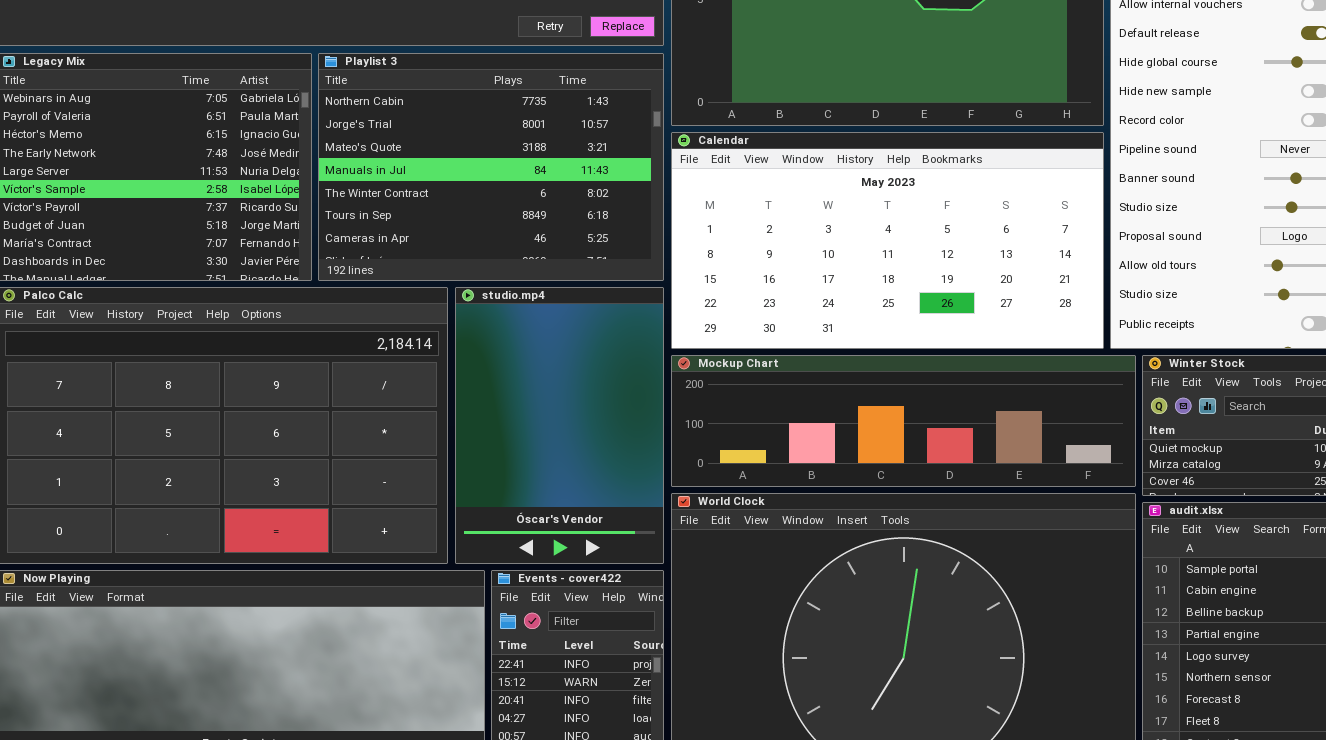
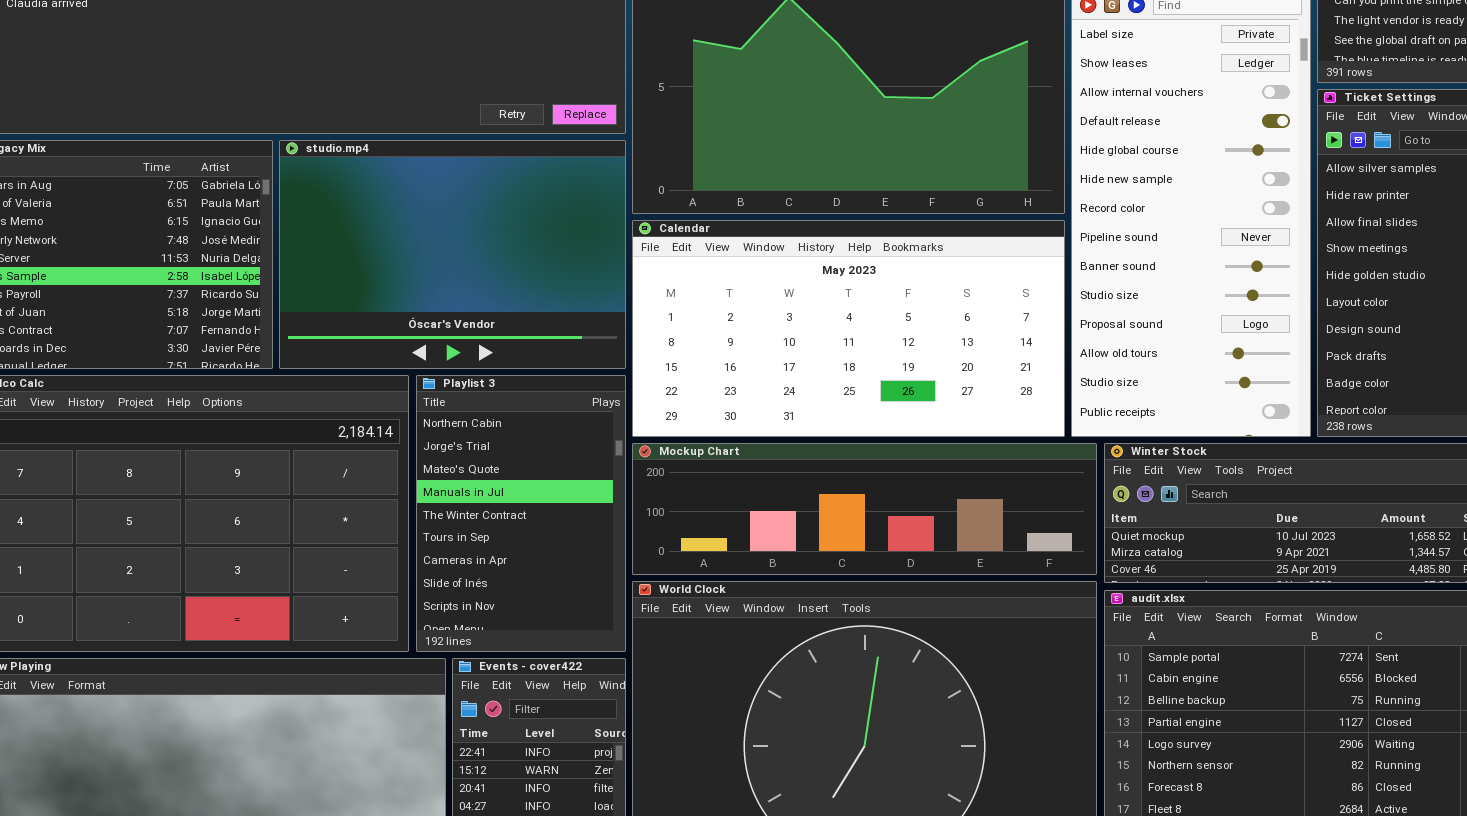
Playlist 3: [318,53,664,281] -> [416,375,626,652], moved, resized
studio.mp4: [455,287,664,564] -> [279,140,626,369], moved, resized

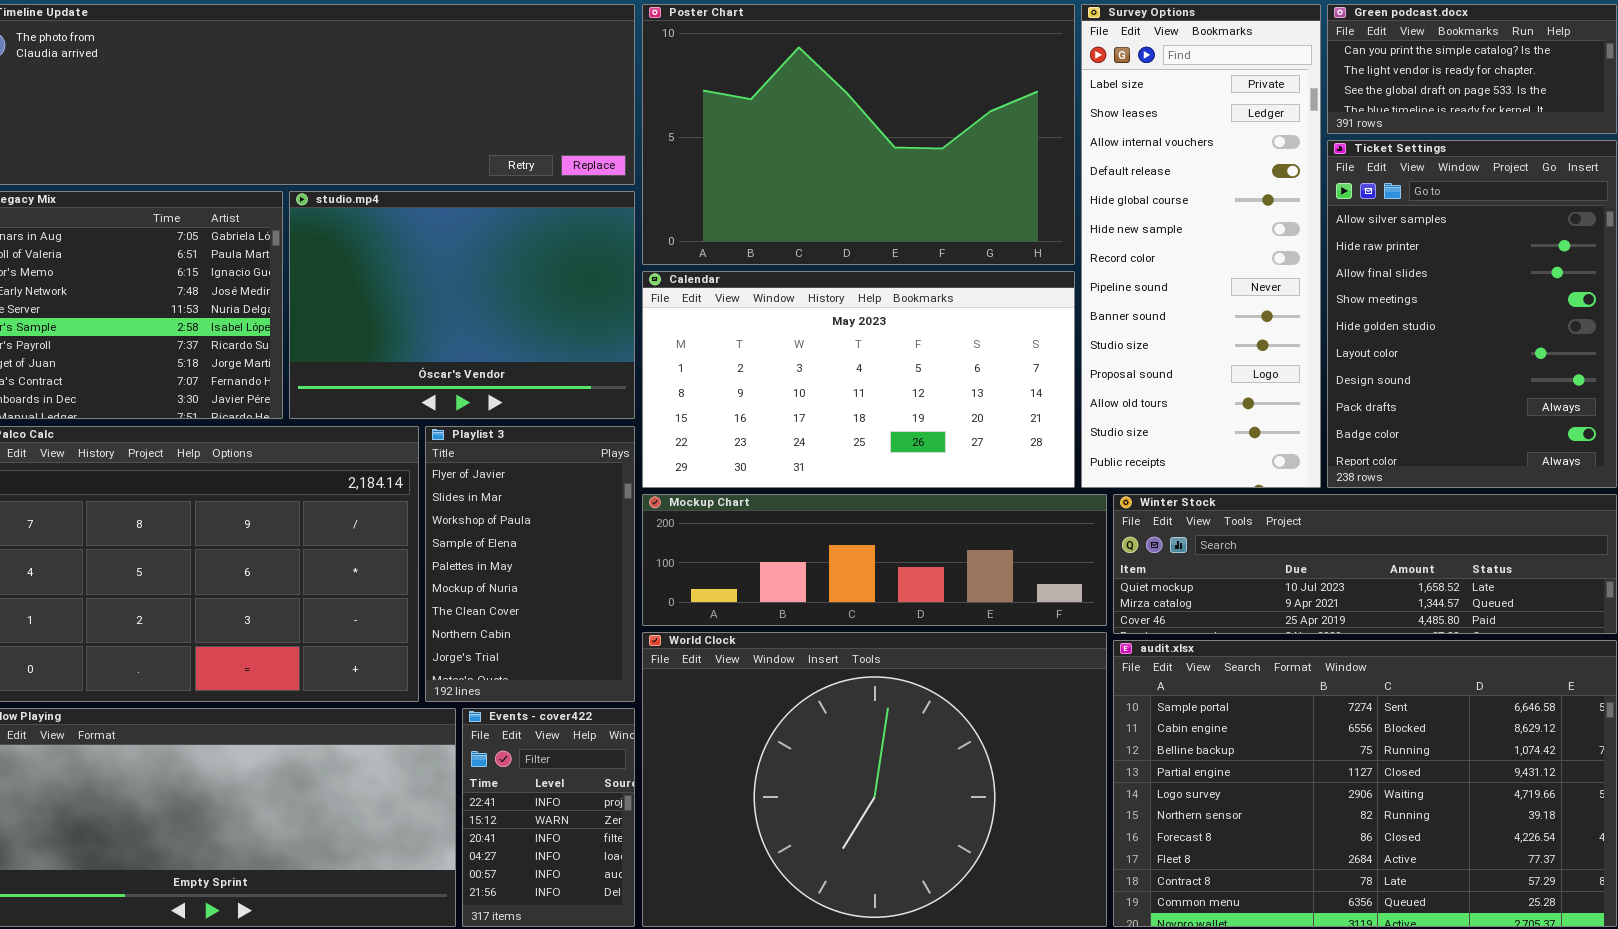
Playlist 3: [416,375,626,652] -> [425,426,635,702], scrolled up 7 rows

